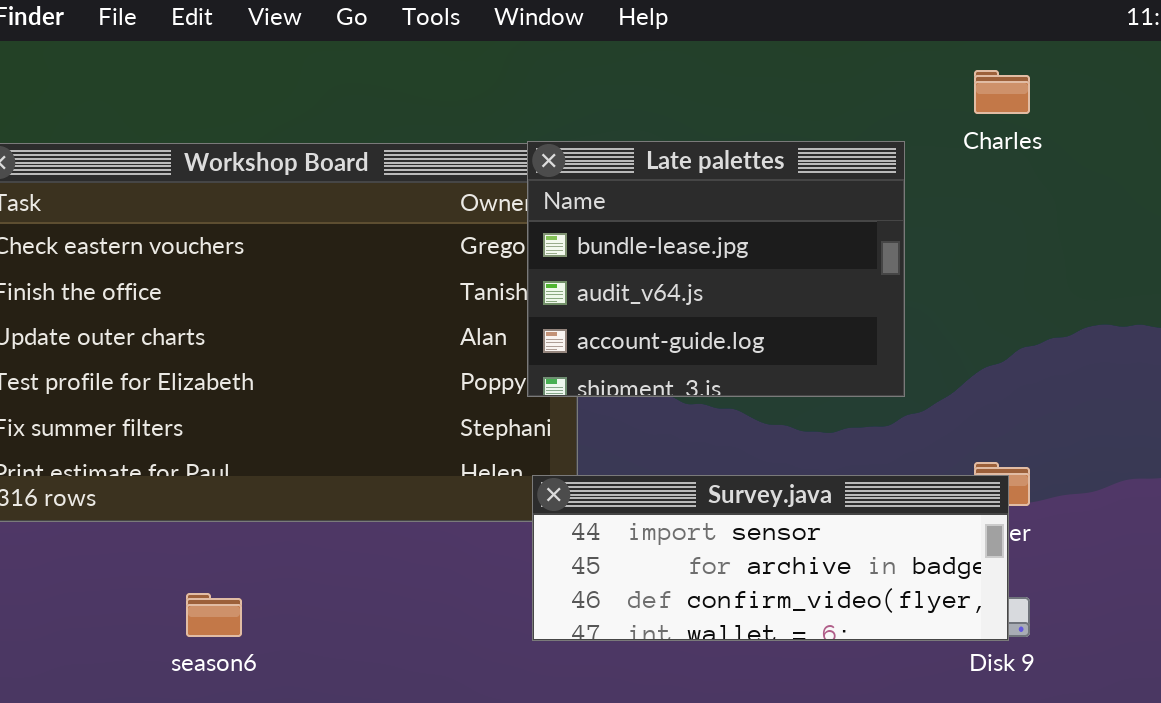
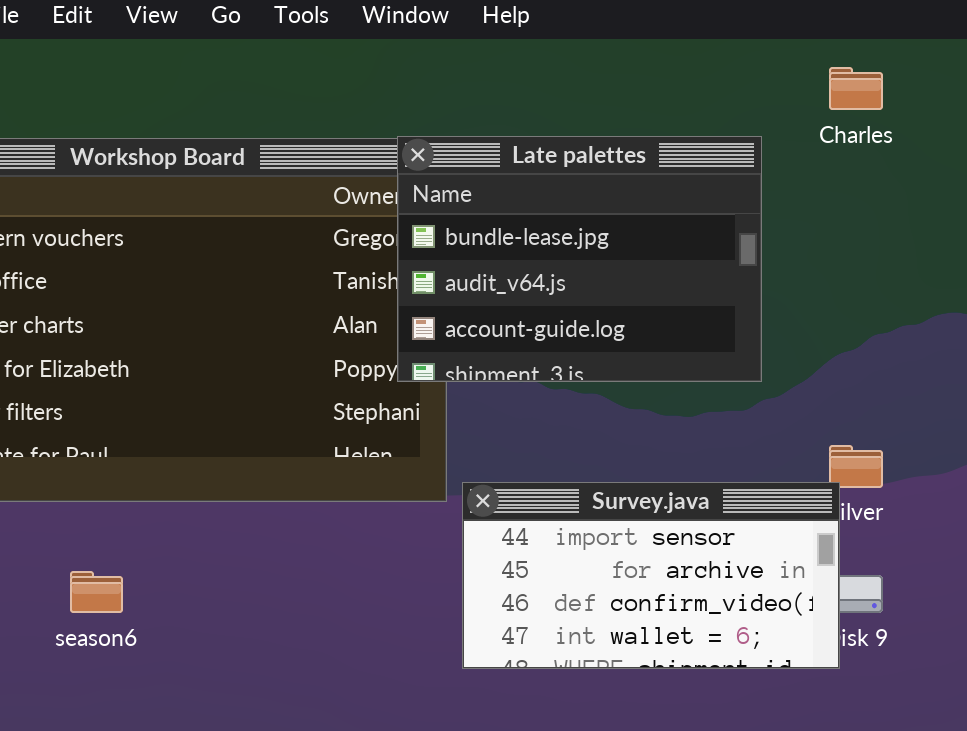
Survey.java: [532,475,1009,641] -> [462,482,840,669], moved, resized

